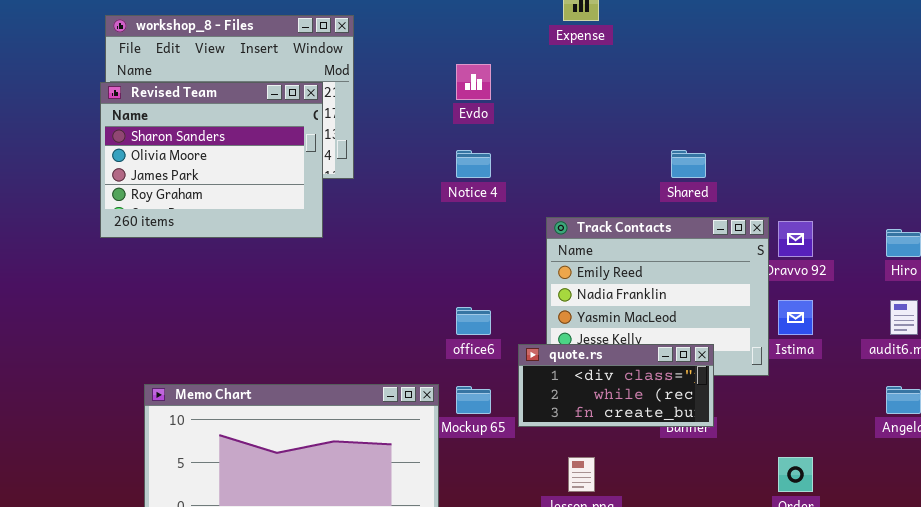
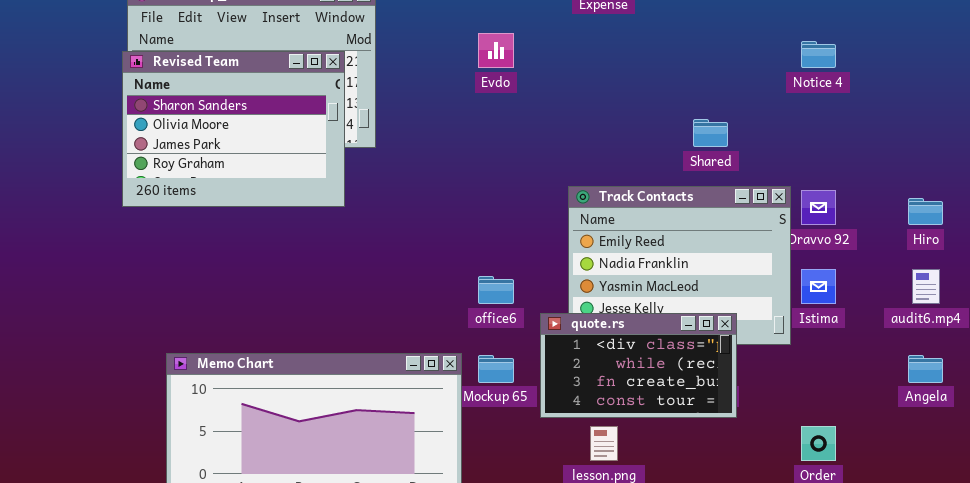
Notice 4: [456,150,491,178] -> [801,41,836,68], moved
quote.rs: [518,344,714,427] -> [540,313,737,418], resized

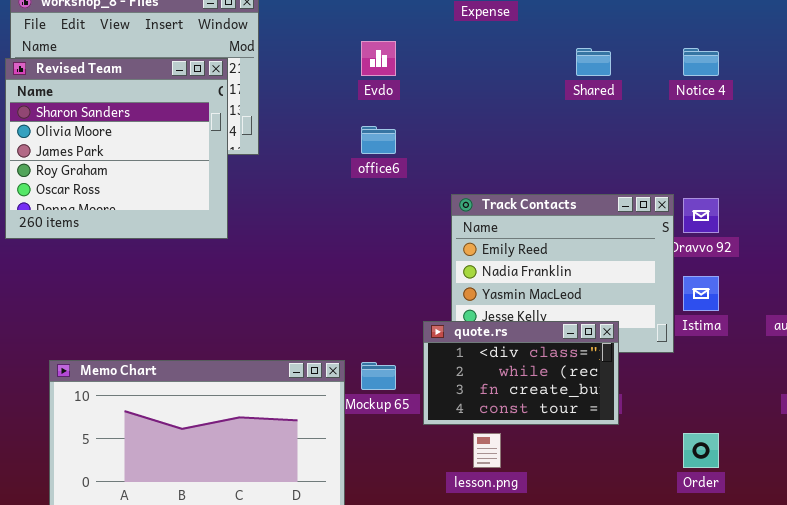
Revised Team: [122,51,345,207] -> [5,58,228,239], resized
Shared: [693,119,728,147] -> [576,48,611,76], moved
office6: [478,276,514,304] -> [361,126,396,154], moved

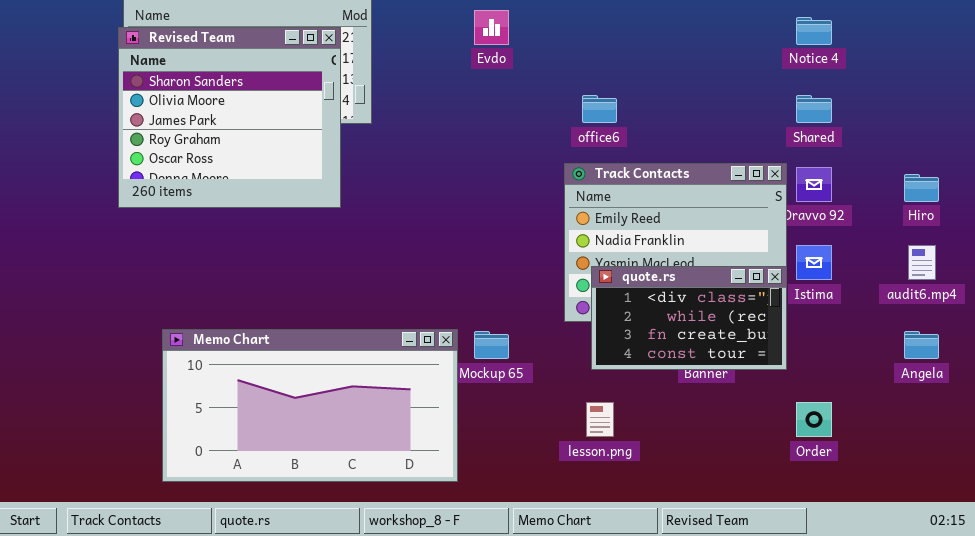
Shared: [576,48,611,76] -> [796,95,832,123], moved
office6: [361,126,396,154] -> [582,95,617,123], moved
quote.rs: [423,321,619,425] -> [591,266,787,370], moved

